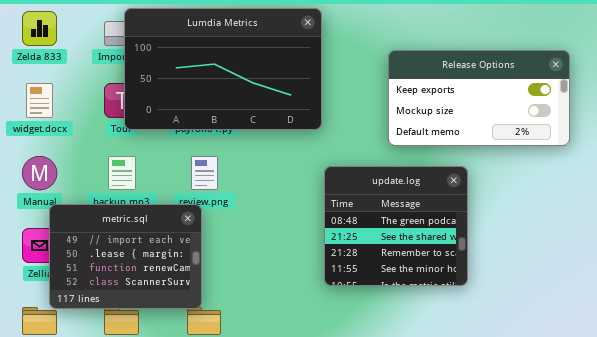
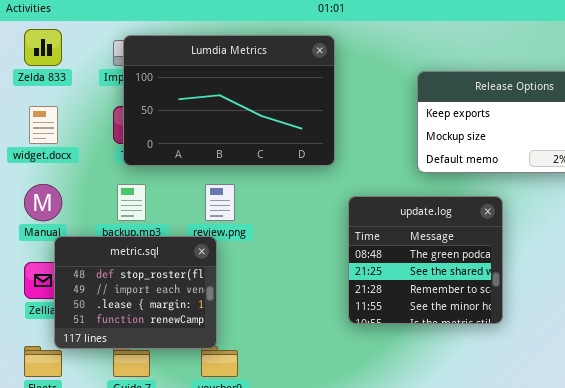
Lumdia Metrics: [124,8,322,130] -> [123,35,335,166], moved
metric.sql: [49,204,202,309] -> [54,236,217,349], scrolled up 1 row

